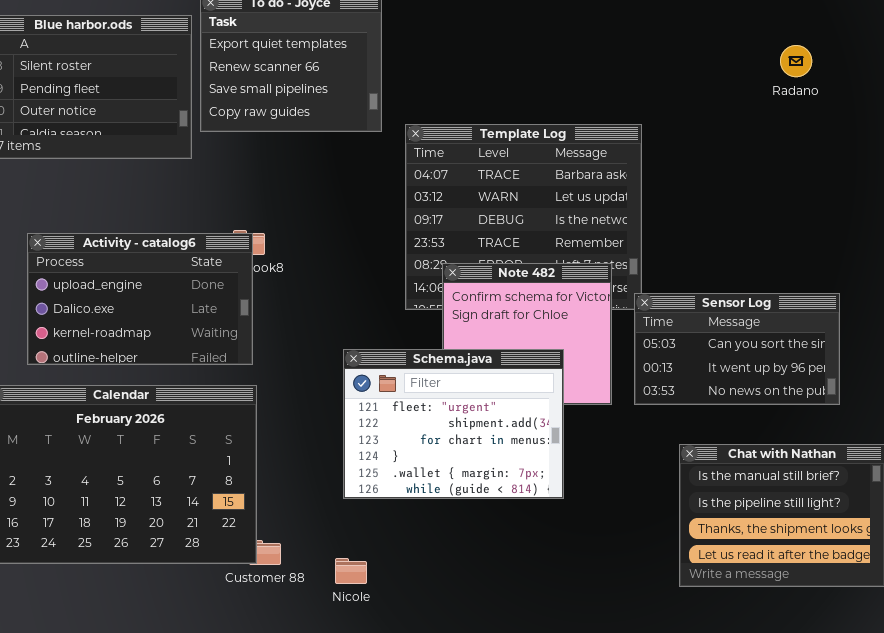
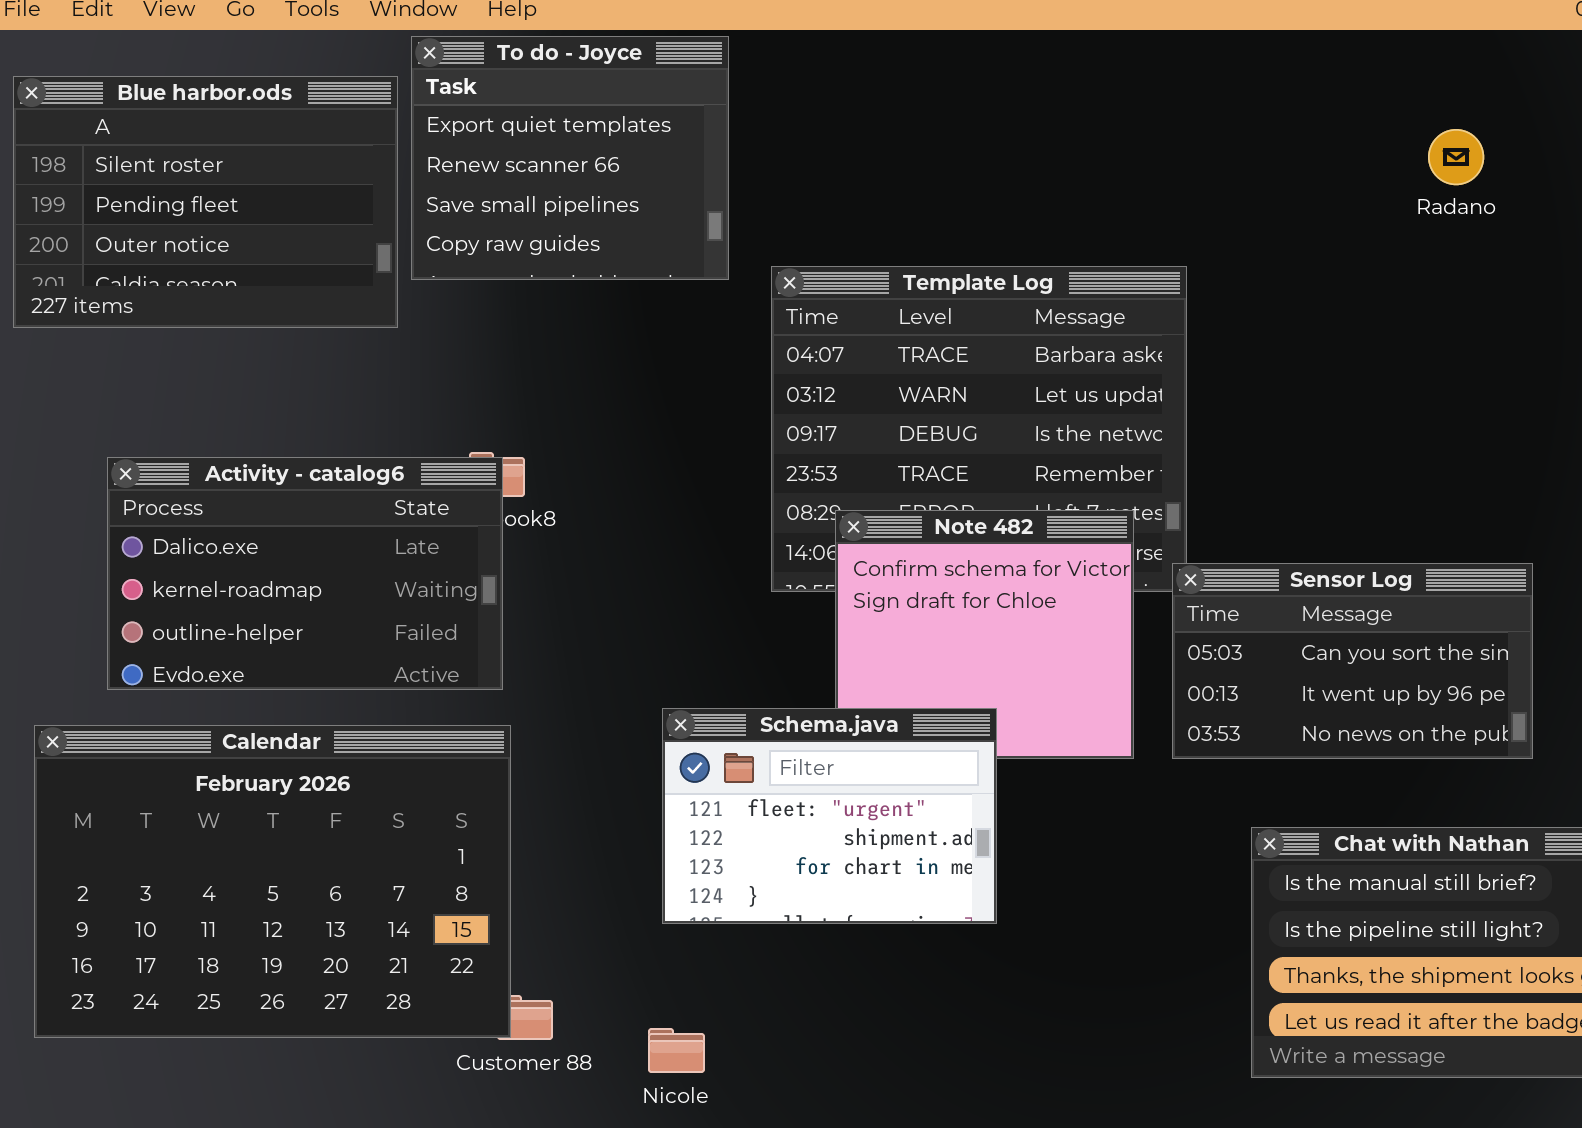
Activity - catalog6: [27,233,253,365] -> [107,457,503,690], scrolled down 1 row
Schema.java: [343,349,564,499] -> [662,708,997,924], resized

